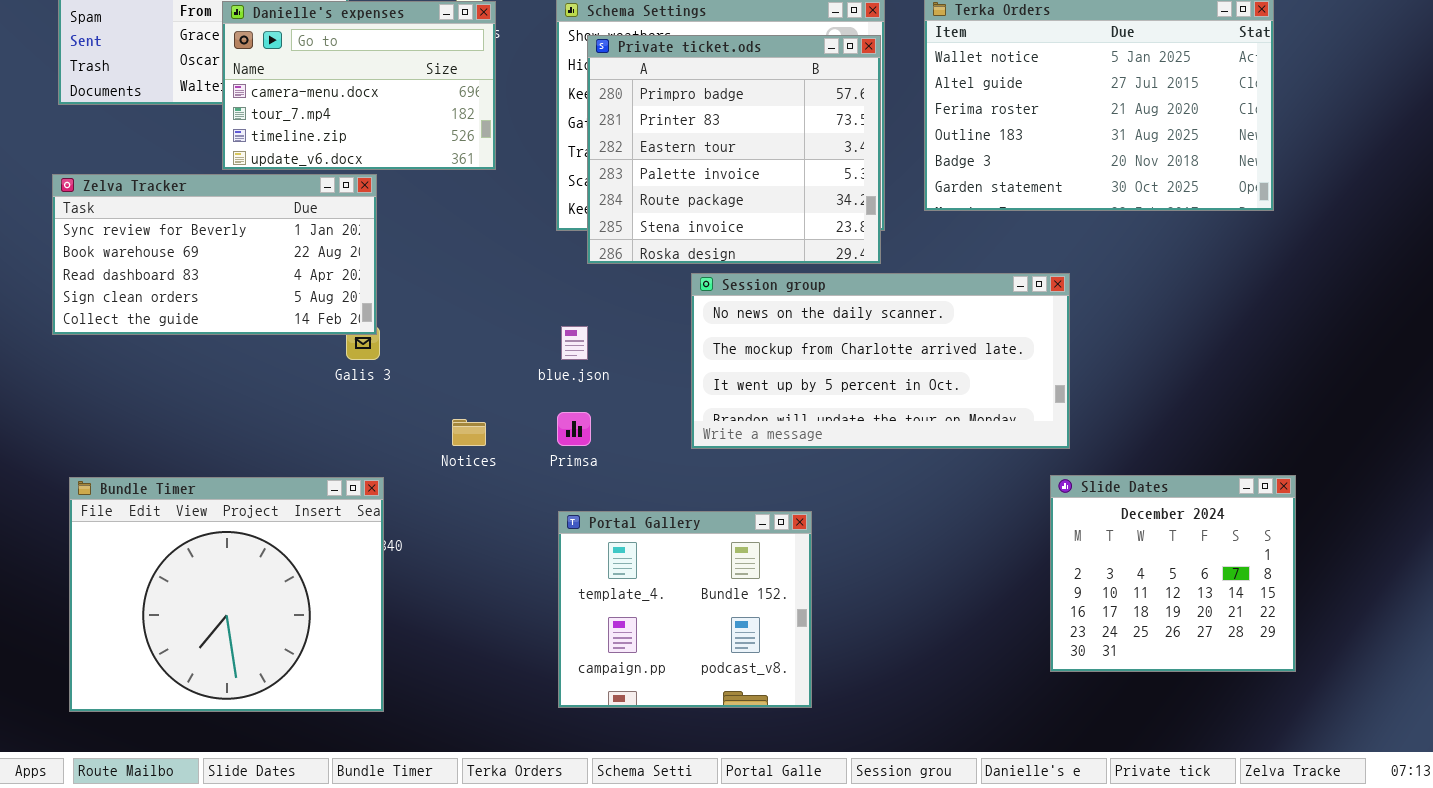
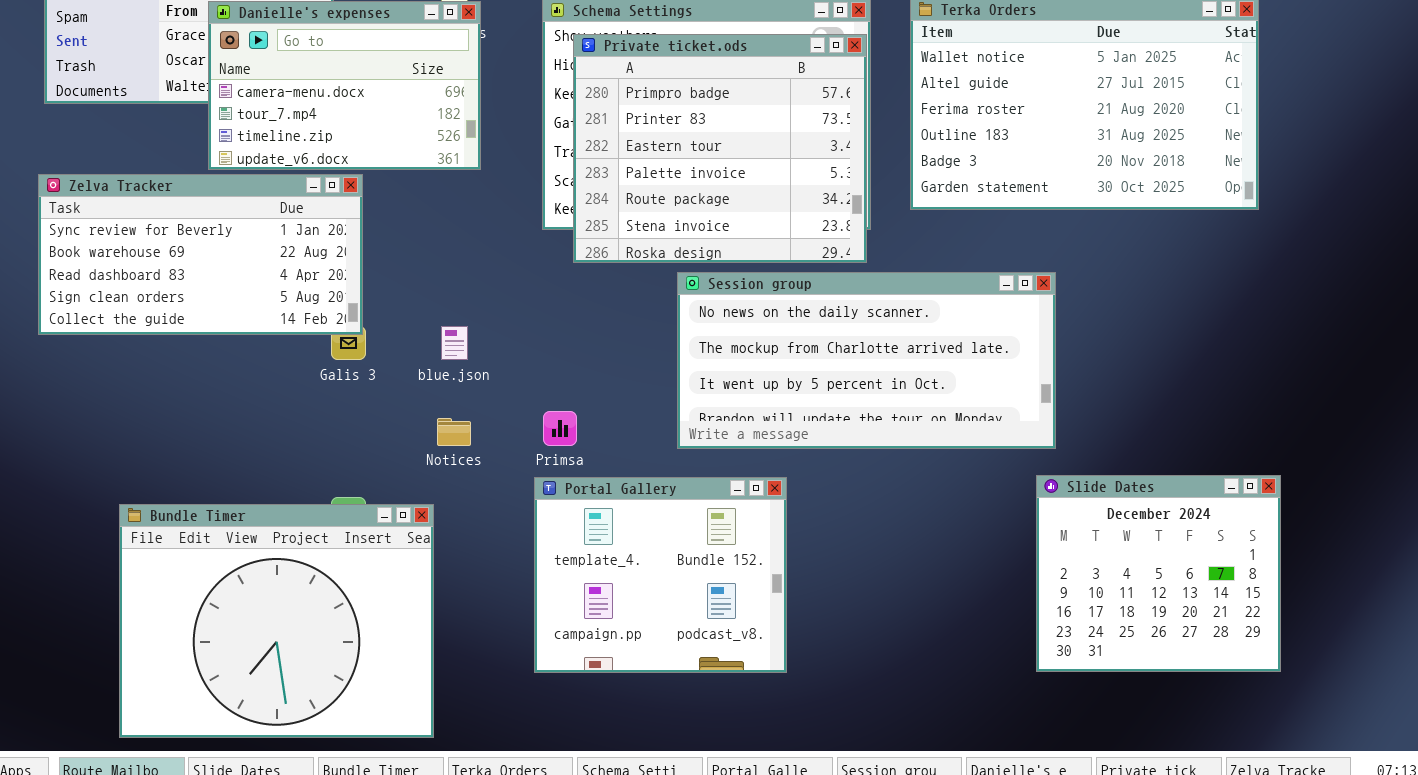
blue.json: [561,326,588,360] -> [441,326,468,360], moved
Bundle Timer: [69,477,384,712] -> [119,504,434,738], moved
Portal Gallery: [558,511,812,708] -> [534,477,787,673], moved

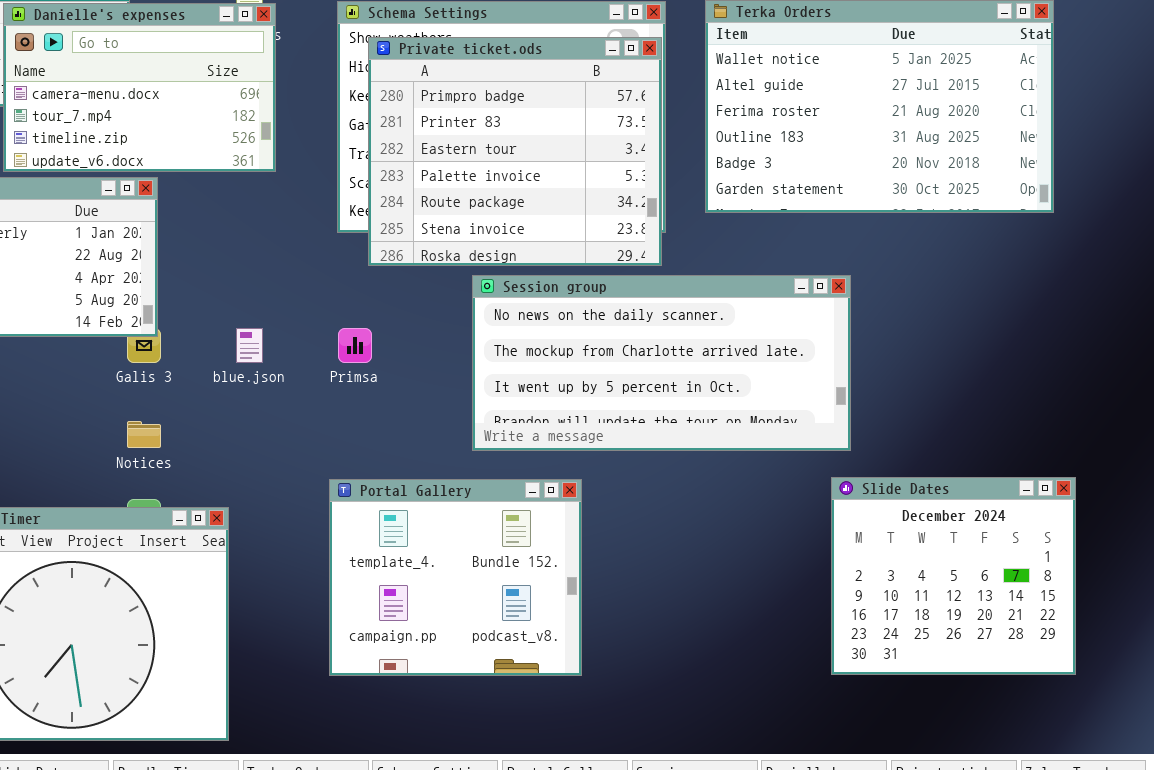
Primsa: [543,411,577,446] -> [338,328,372,363], moved
Notices: [437,418,471,446] -> [127,421,161,448], moved

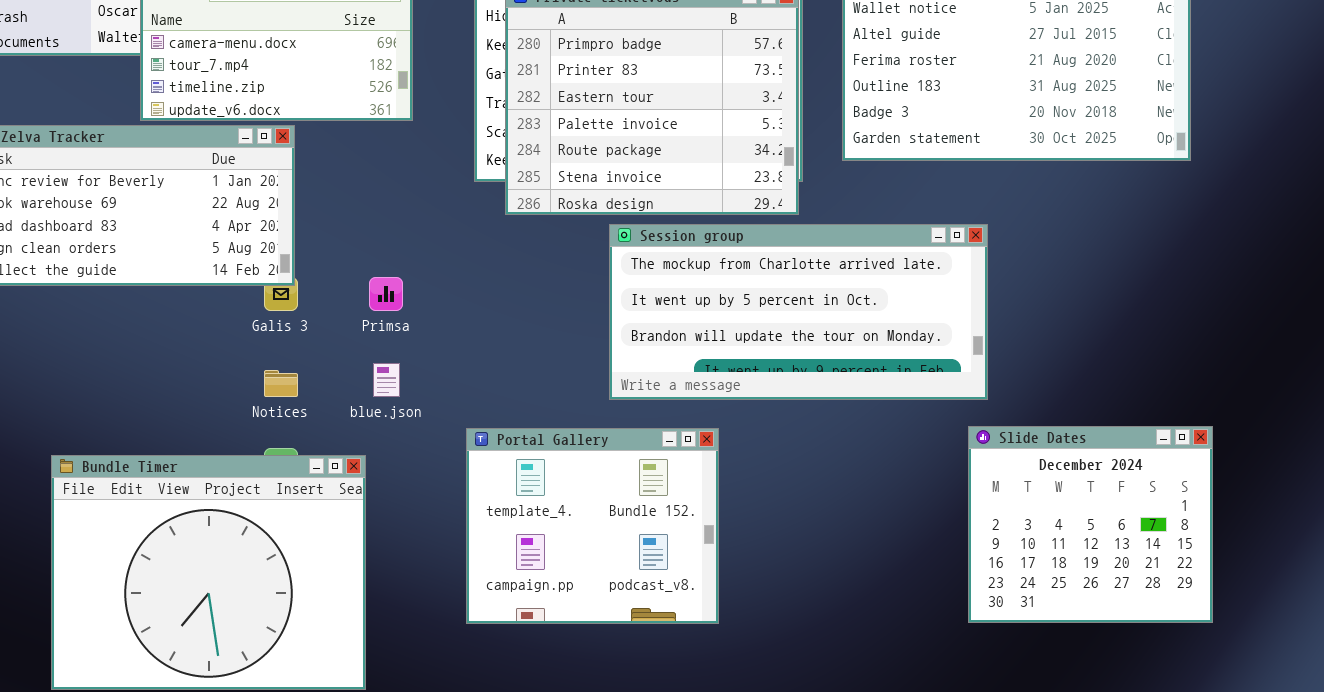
Session group: [472,275,851,451] -> [609,224,988,400], scrolled down 1 row
blue.json: [236,328,263,363] -> [373,363,400,397], moved
Primsa: [338,328,372,363] -> [369,277,403,311], moved

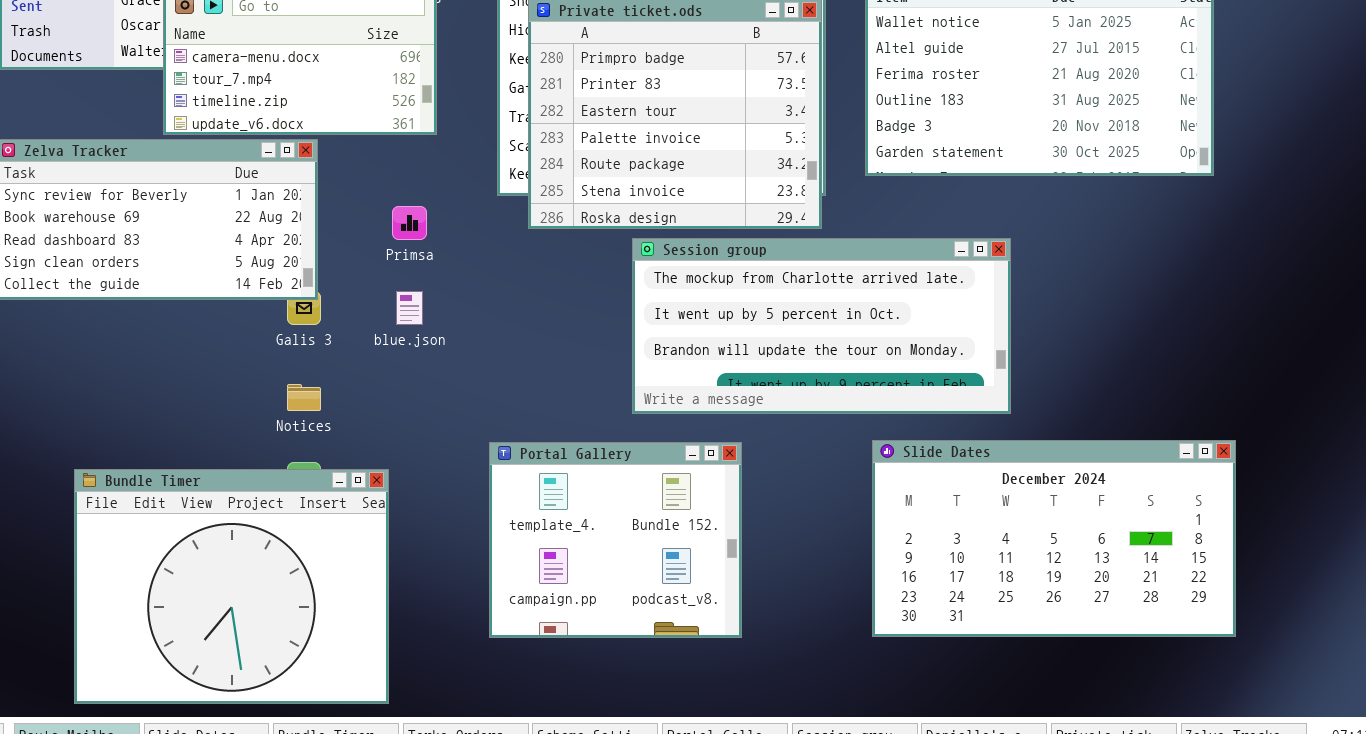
Primsa: [369,277,403,311] -> [392,206,427,240], moved
blue.json: [373,363,400,397] -> [396,291,423,325], moved
Slide Dates: [968,426,1213,623] -> [872,440,1236,637], resized

